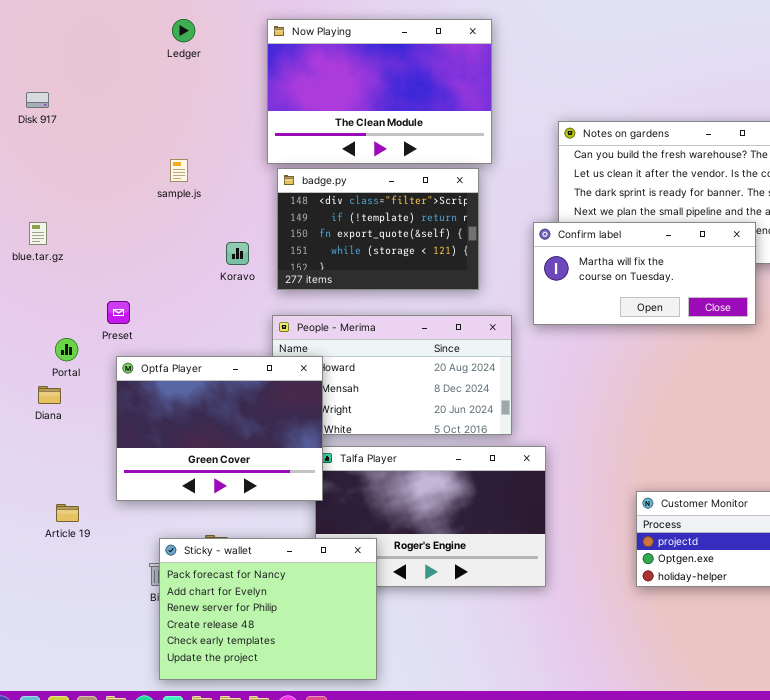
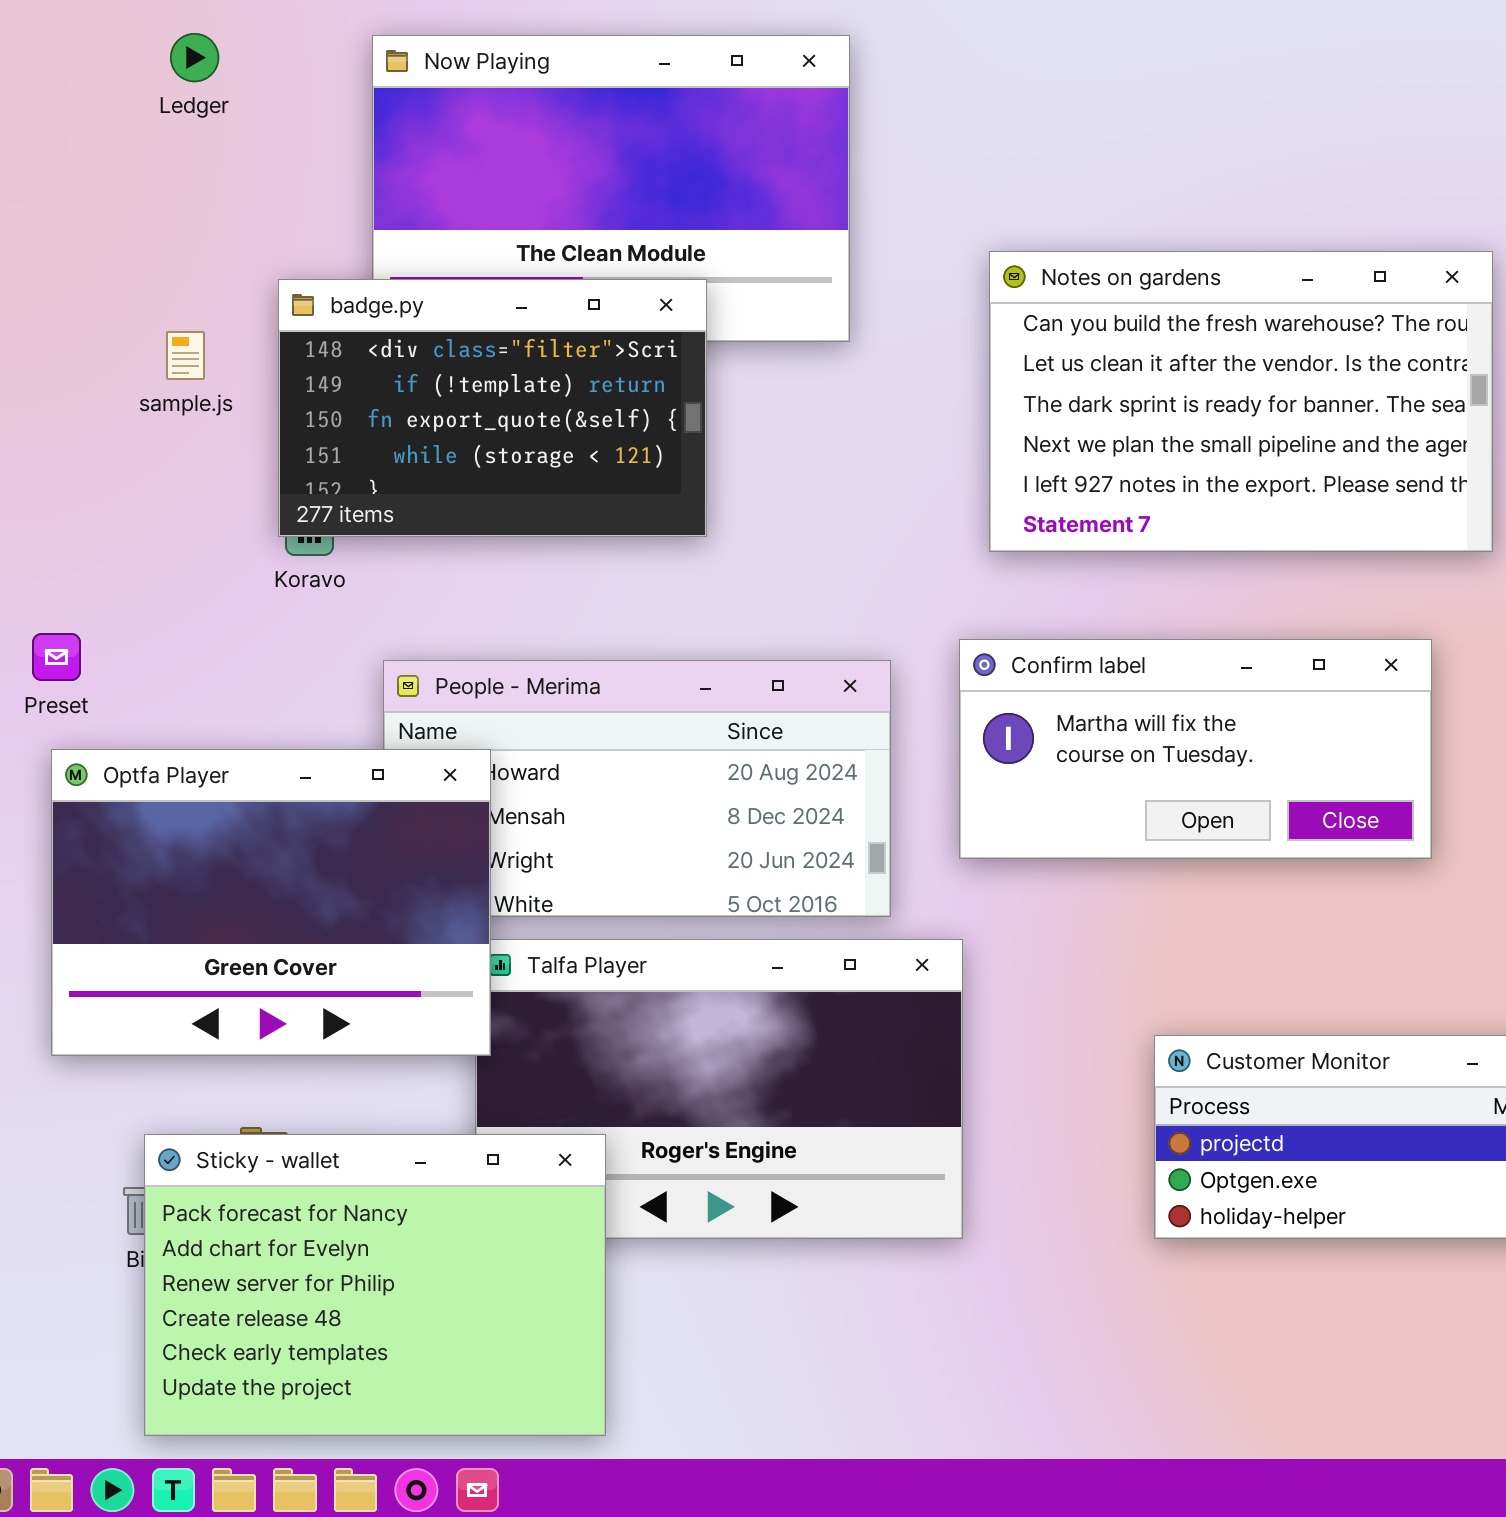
badge.py: [277,168,479,290] -> [278,279,707,537], moved
Confirm label: [533,222,756,325] -> [959,639,1432,859], moved

